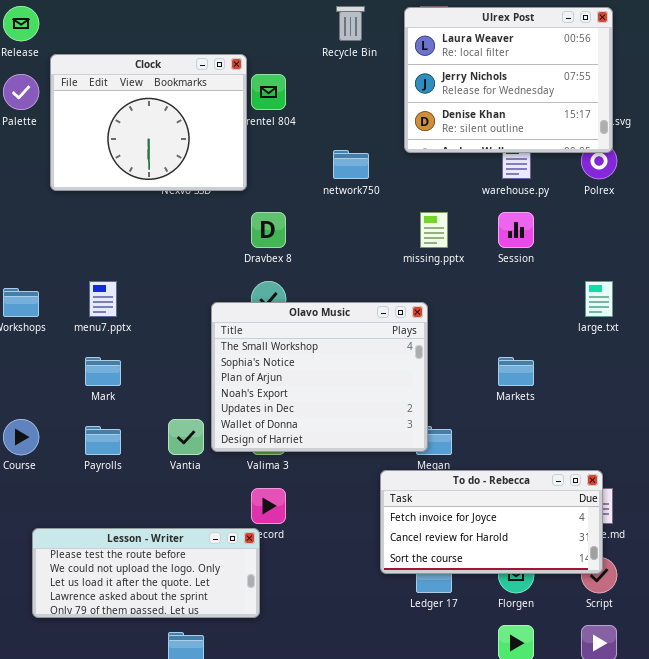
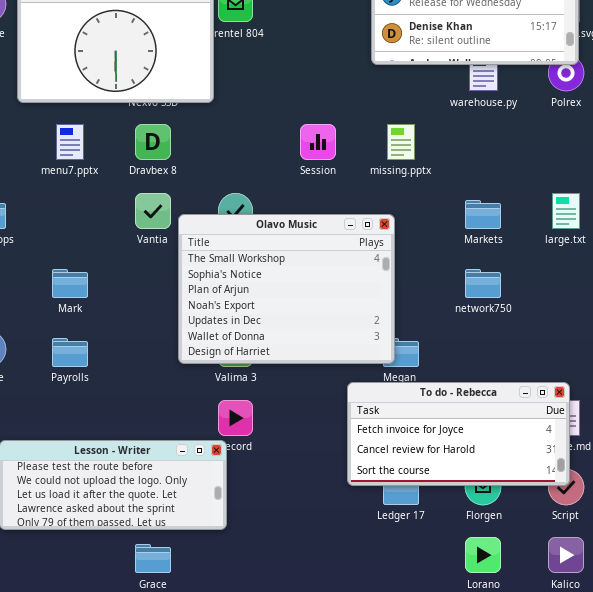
network750: [333,150,369,179] -> [465,269,501,298], moved
Dravbex 8: [251,212,286,248] -> [135,124,171,160], moved
Session: [498,212,534,248] -> [300,124,336,160], moved
menu7.pptx: [89,281,117,317] -> [56,124,84,160], moved
Markets: [498,357,534,386] -> [465,200,501,229], moved
Vantia: [168,419,204,455] -> [135,193,171,229], moved

